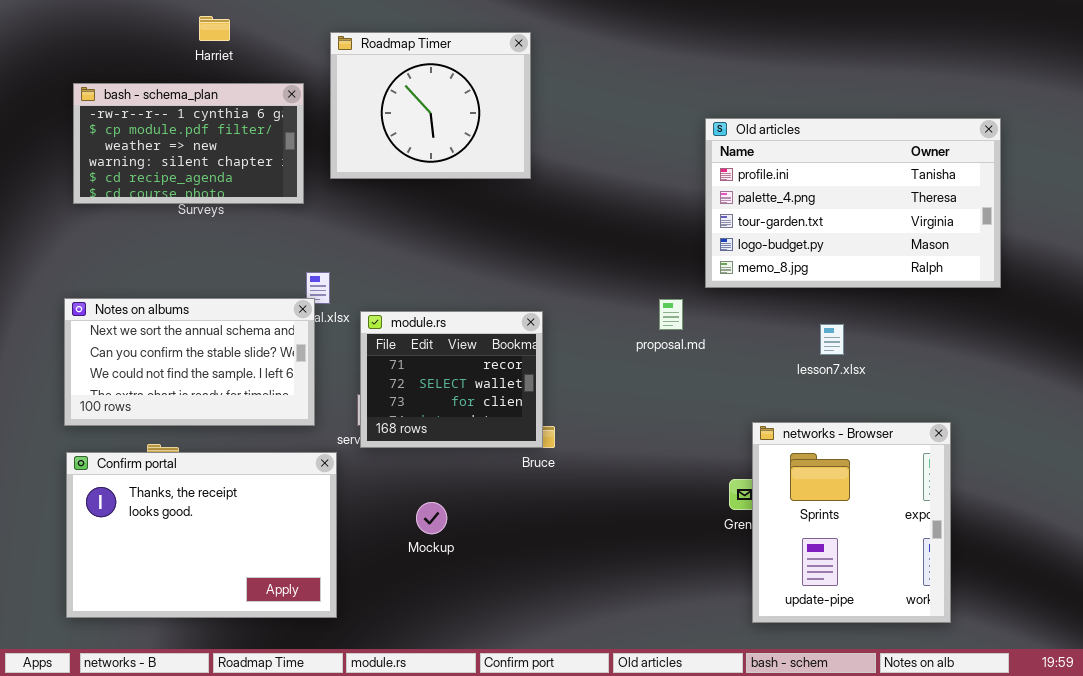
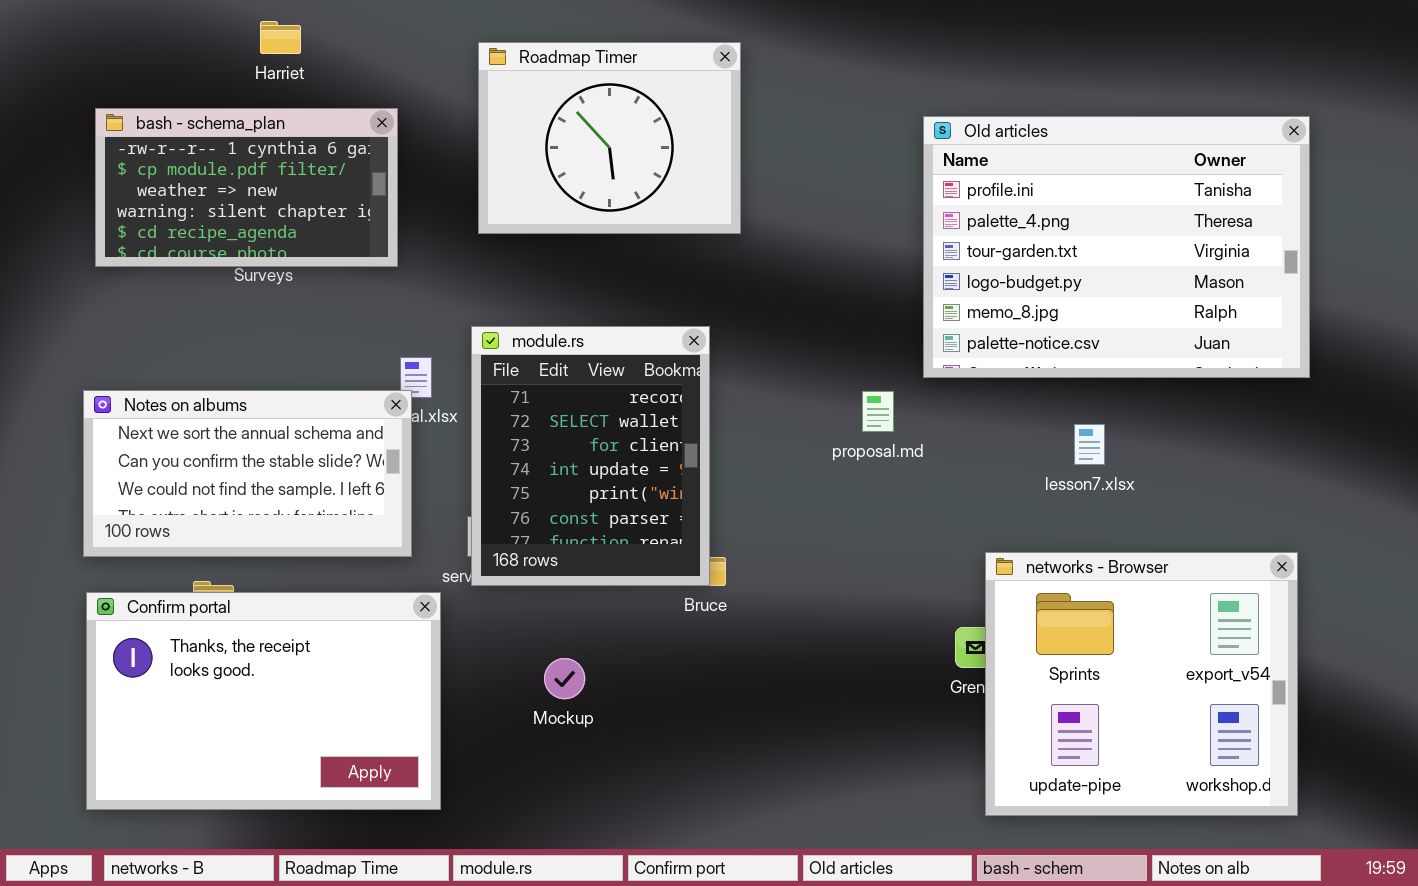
Roadmap Timer: [330,32,531,179] -> [478,42,741,234], moved
Old articles: [705,118,1001,288] -> [923,116,1310,378], resized
module.rs: [360,311,543,448] -> [471,326,710,586], resized
networks - Browser: [752,422,951,623] -> [985,552,1298,816], resized

